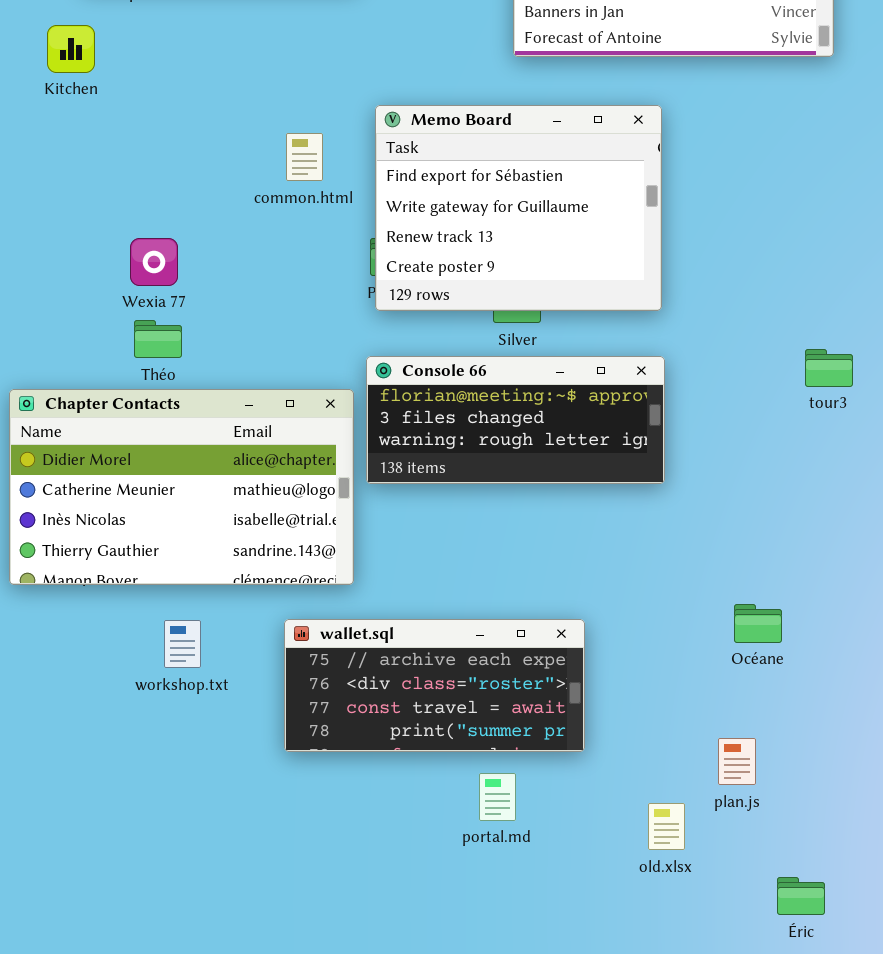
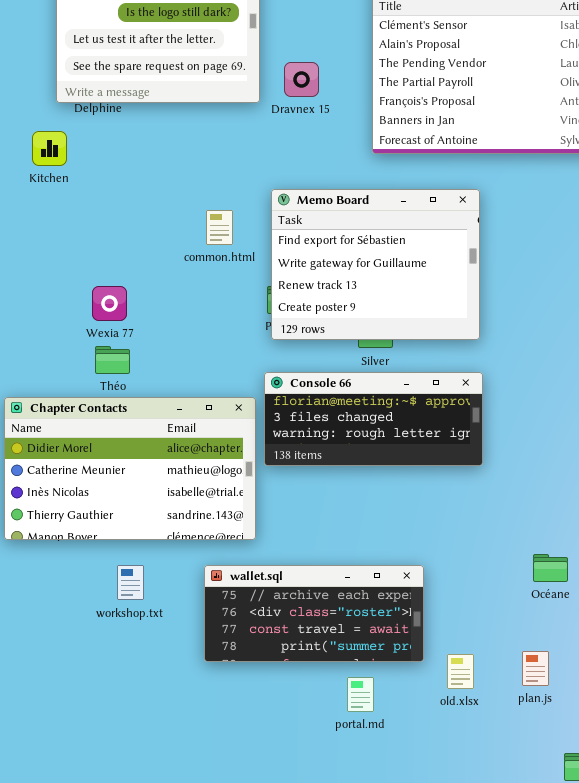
old.xlsx: [648,803,685,850] -> [447,654,474,689], moved

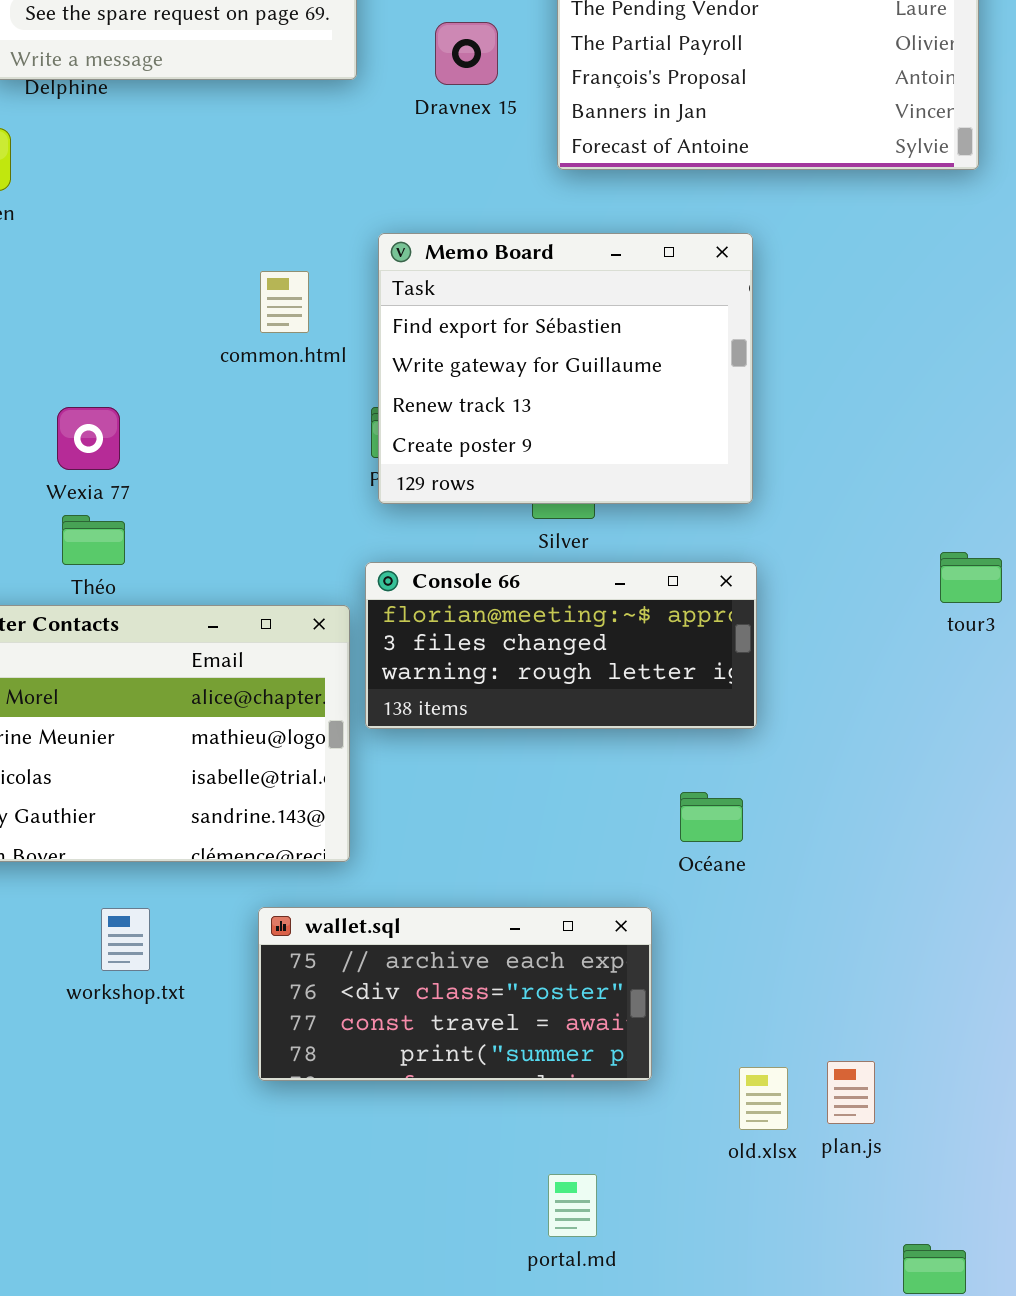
Dravnex 15: [284,62,319,97] -> [435,22,498,85], moved
Océane: [533,554,568,582] -> [680,792,743,842], moved
old.xlsx: [447,654,474,689] -> [739,1067,788,1130], moved
portal.md: [347,677,374,712] -> [548,1174,597,1237], moved

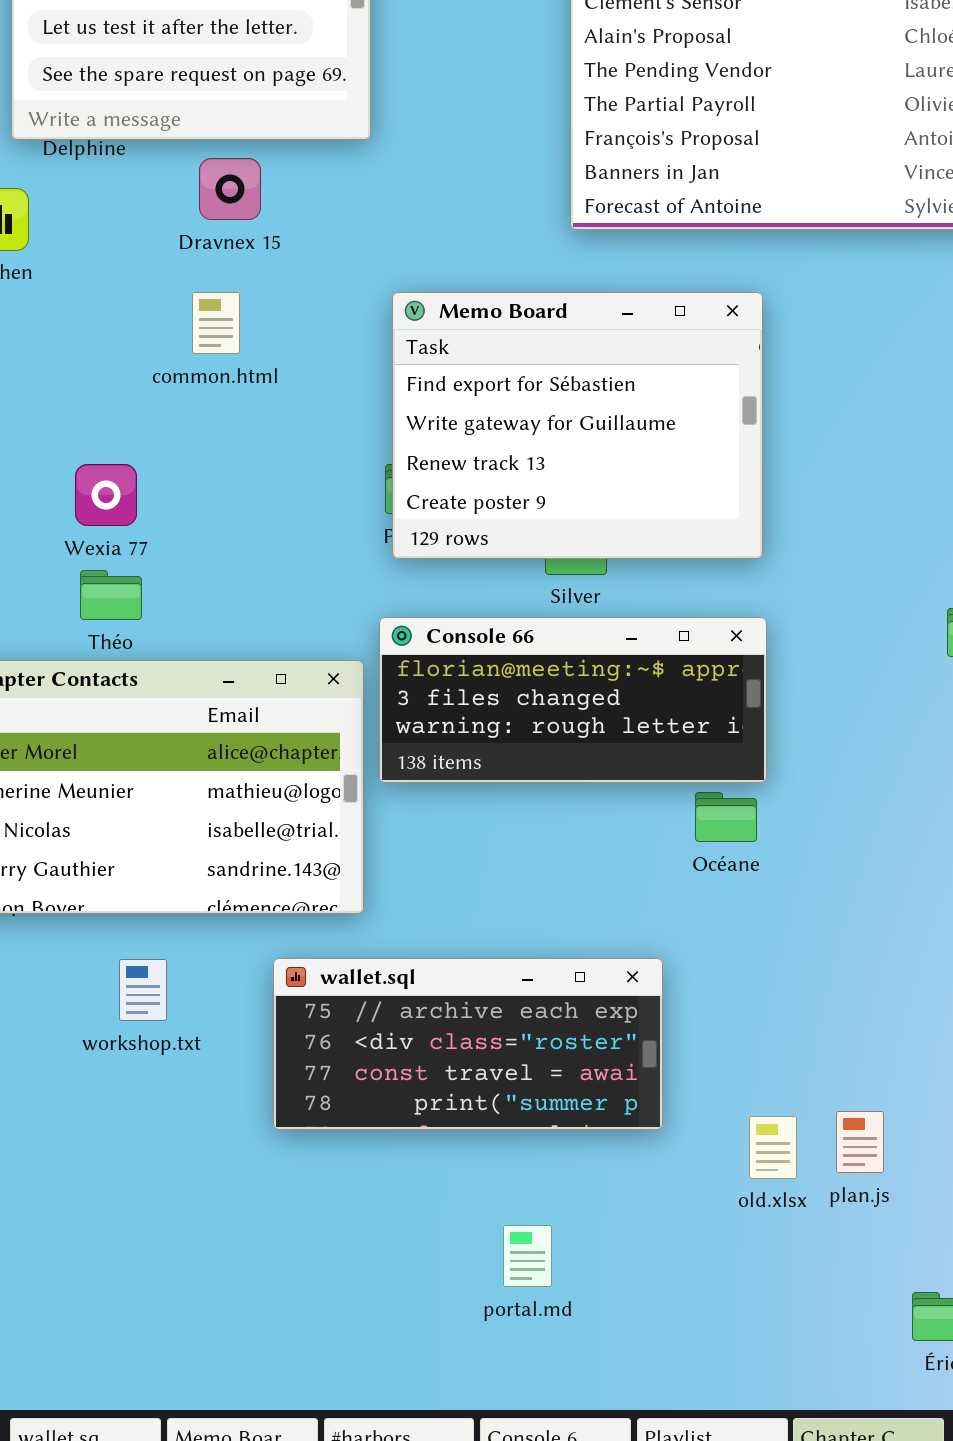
Dravnex 15: [435,22,498,85] -> [199,158,261,220], moved
common.html: [260,271,309,333] -> [192,292,240,354], moved
Océane: [680,792,743,842] -> [695,792,757,842], moved
portal.md: [548,1174,597,1237] -> [503,1225,552,1287], moved

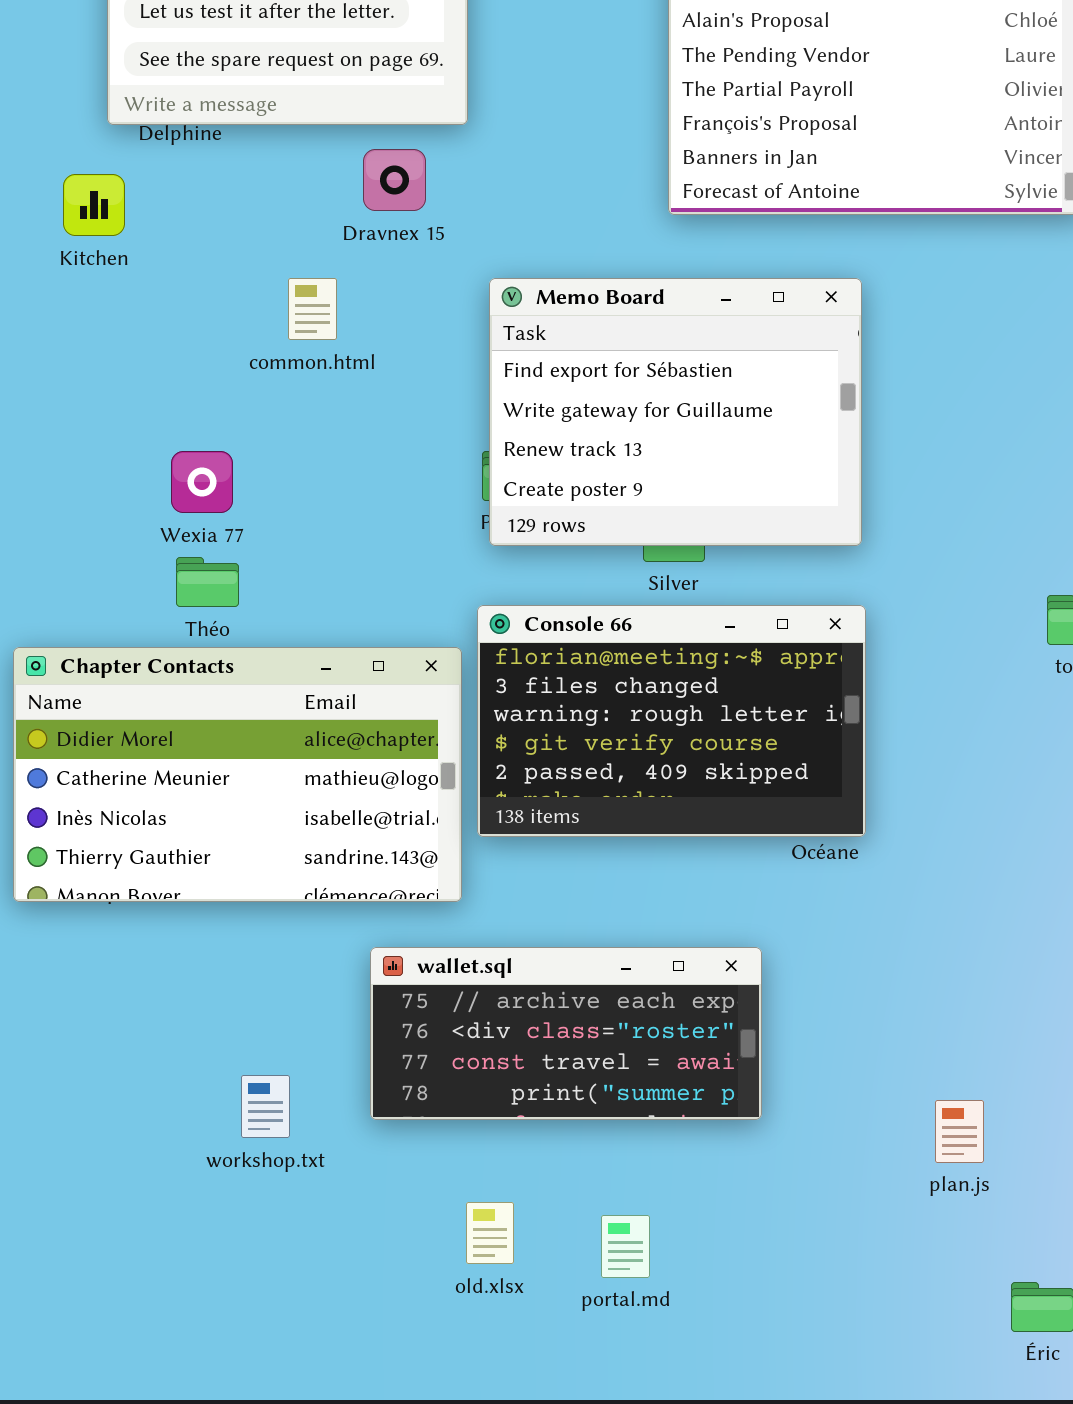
Dravnex 15: [199,158,261,220] -> [363,149,426,211], moved
Console 66: [379,617,767,783] -> [477,605,866,837], resized
workshop.txt: [119,959,167,1021] -> [241,1075,290,1138], moved
old.xlsx: [749,1116,797,1179] -> [466,1202,514,1264], moved

